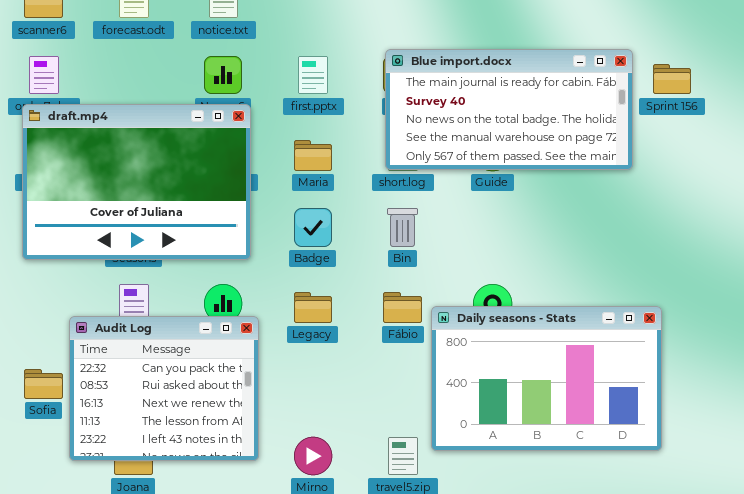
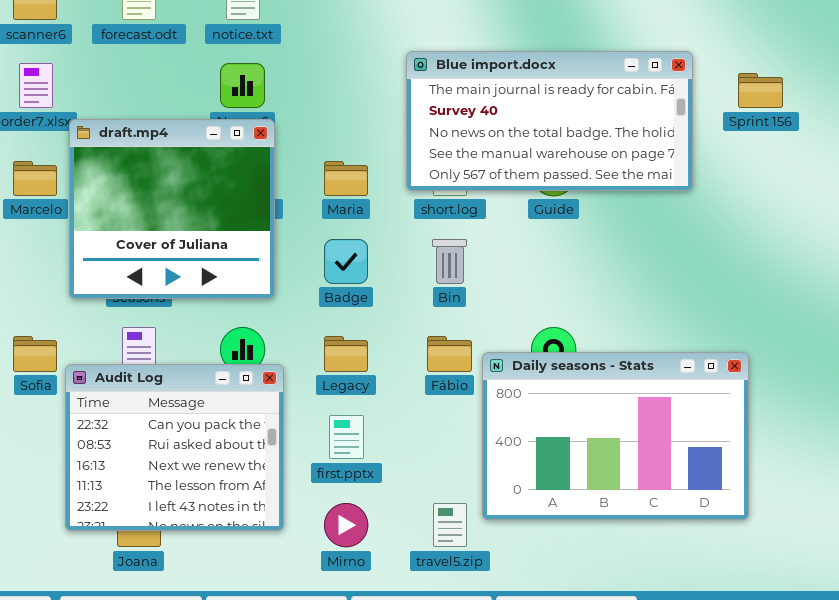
Blue import.docx: [385,49,633,170] -> [406,51,693,191], moved
first.pptx: [298,56,328,94] -> [329,415,364,459], moved
draft.mp4: [22,104,251,260] -> [69,119,275,299], resized
Sofia: [24,369,63,399] -> [13,336,57,372], moved

